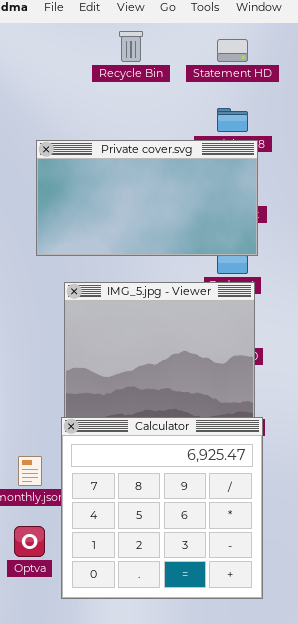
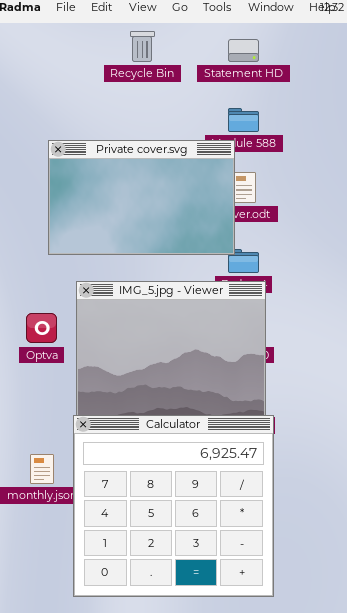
Private cover.svg: [36,140,258,256] -> [48,140,235,255], resized
Optva: [14,526,45,557] -> [26,313,57,343], moved

